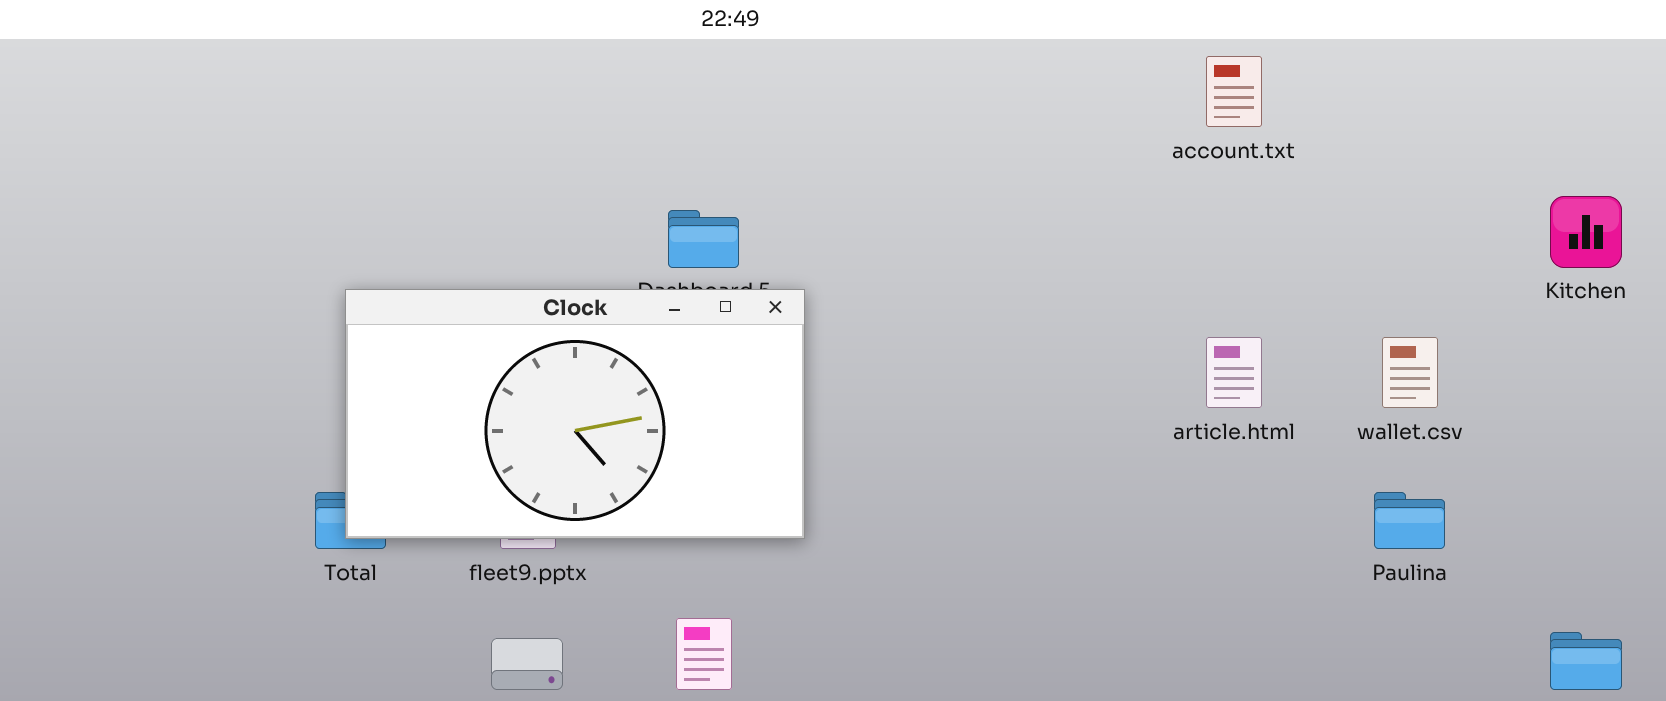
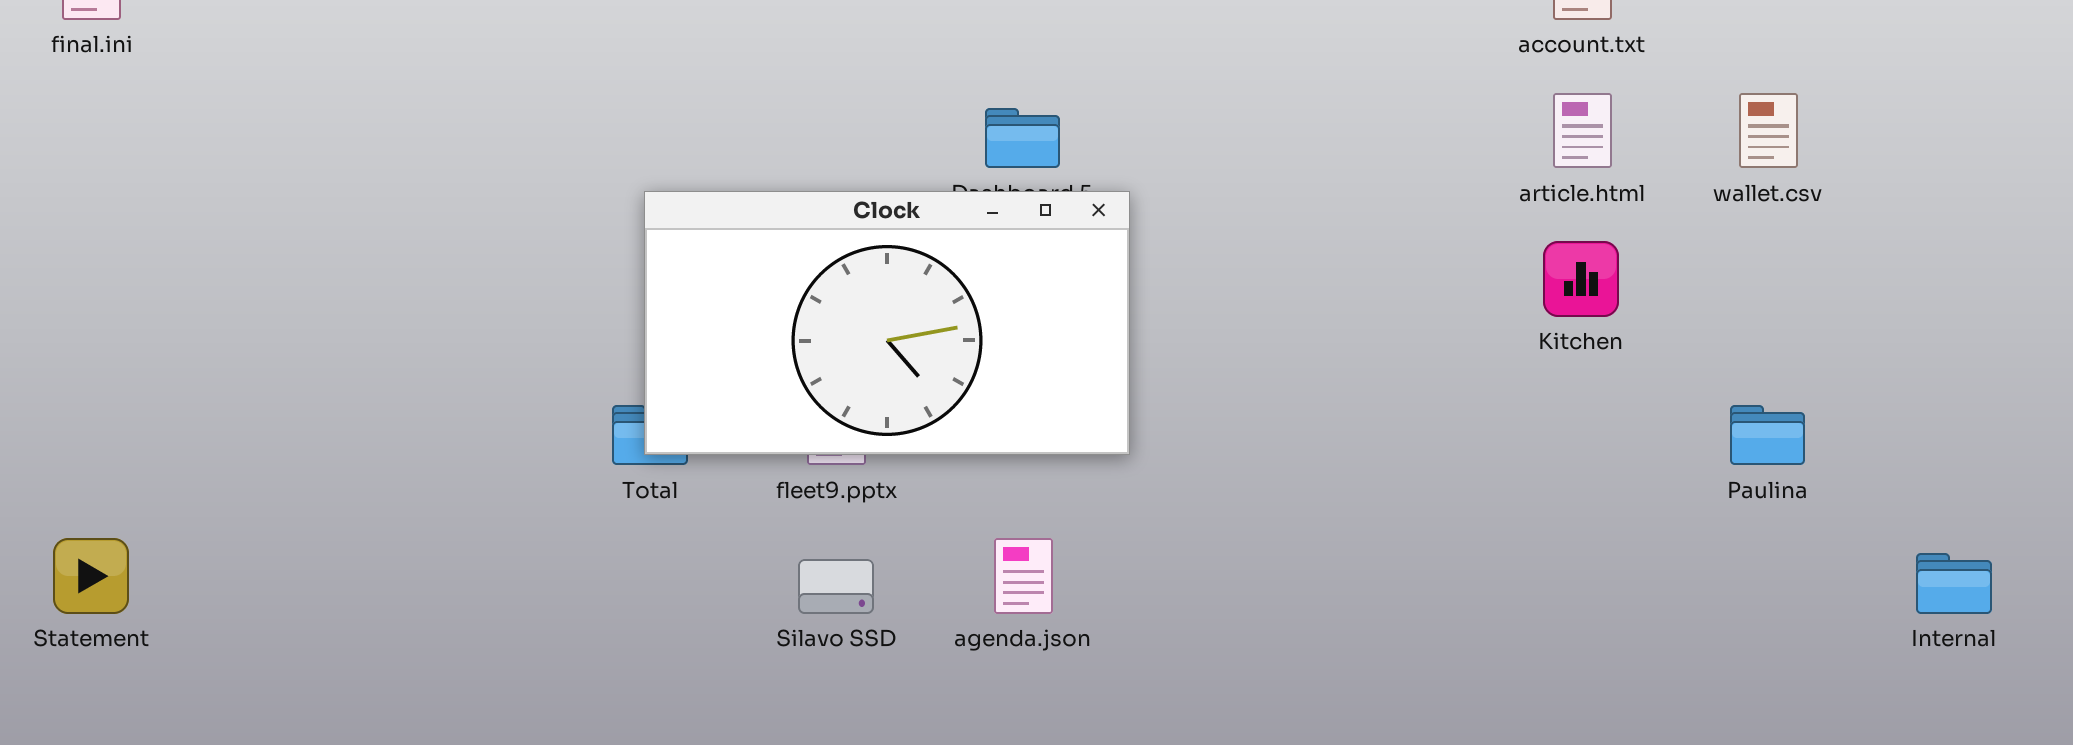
Kitchen: [1550,196,1622,268] -> [1543,241,1619,317], moved
article.html: [1206,337,1262,408] -> [1553,93,1612,168], moved
wallet.csv: [1382,337,1438,408] -> [1739,93,1798,168], moved

